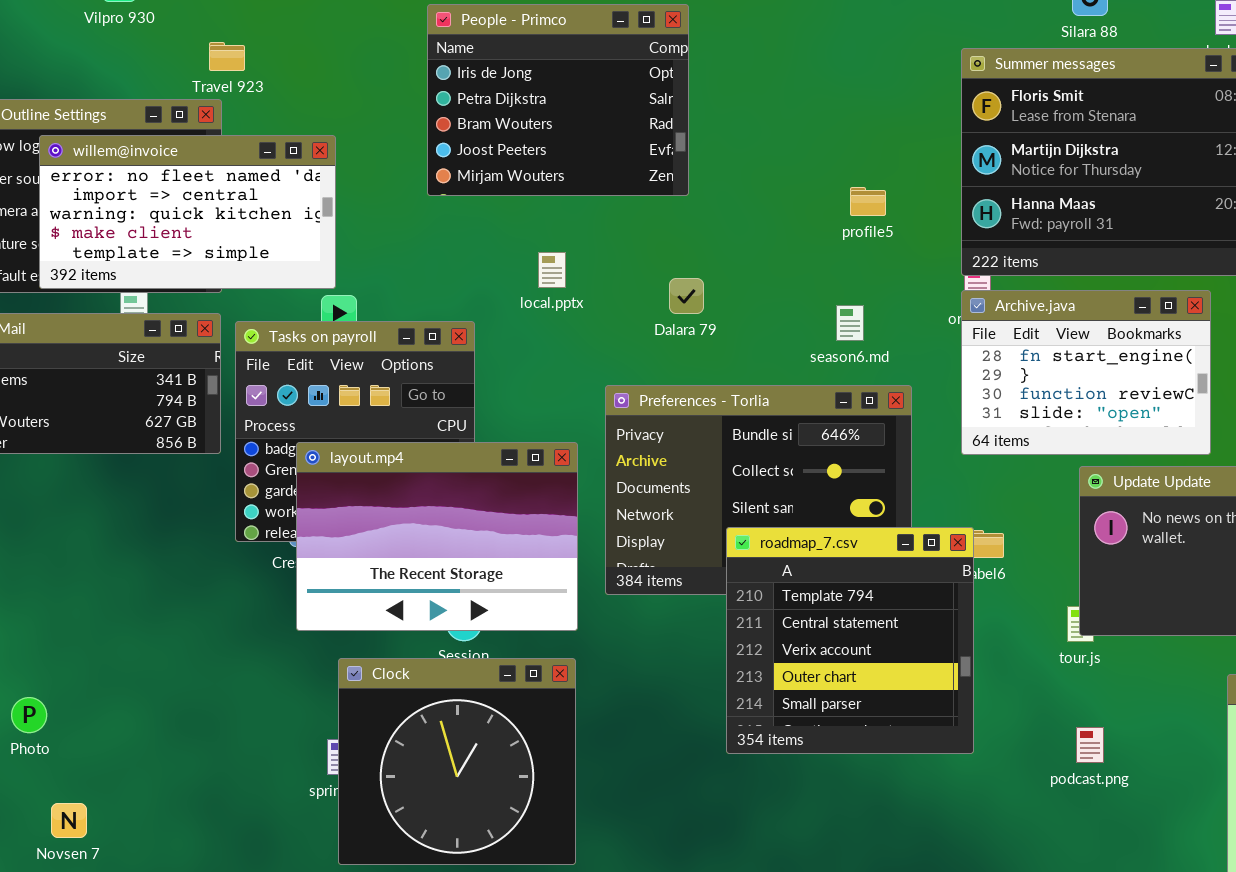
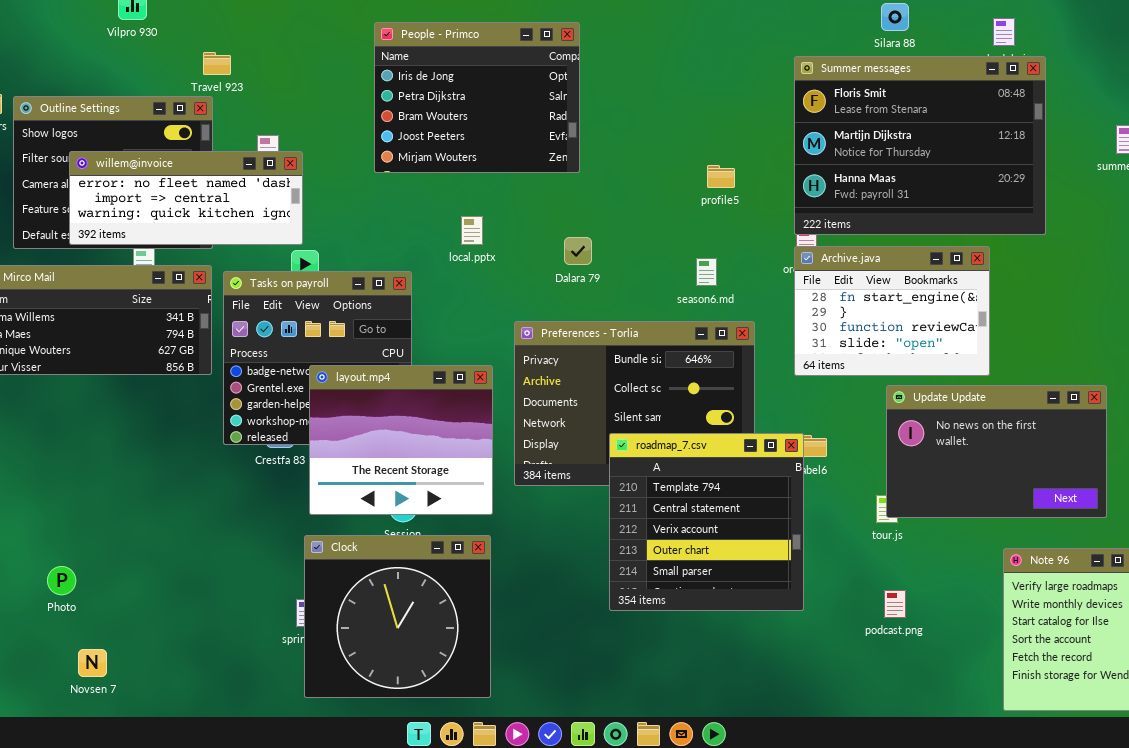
willem@invoice: [39,135,336,289] -> [69,151,303,245], resized
layout.mp4: [296,442,578,631] -> [309,365,493,515], resized

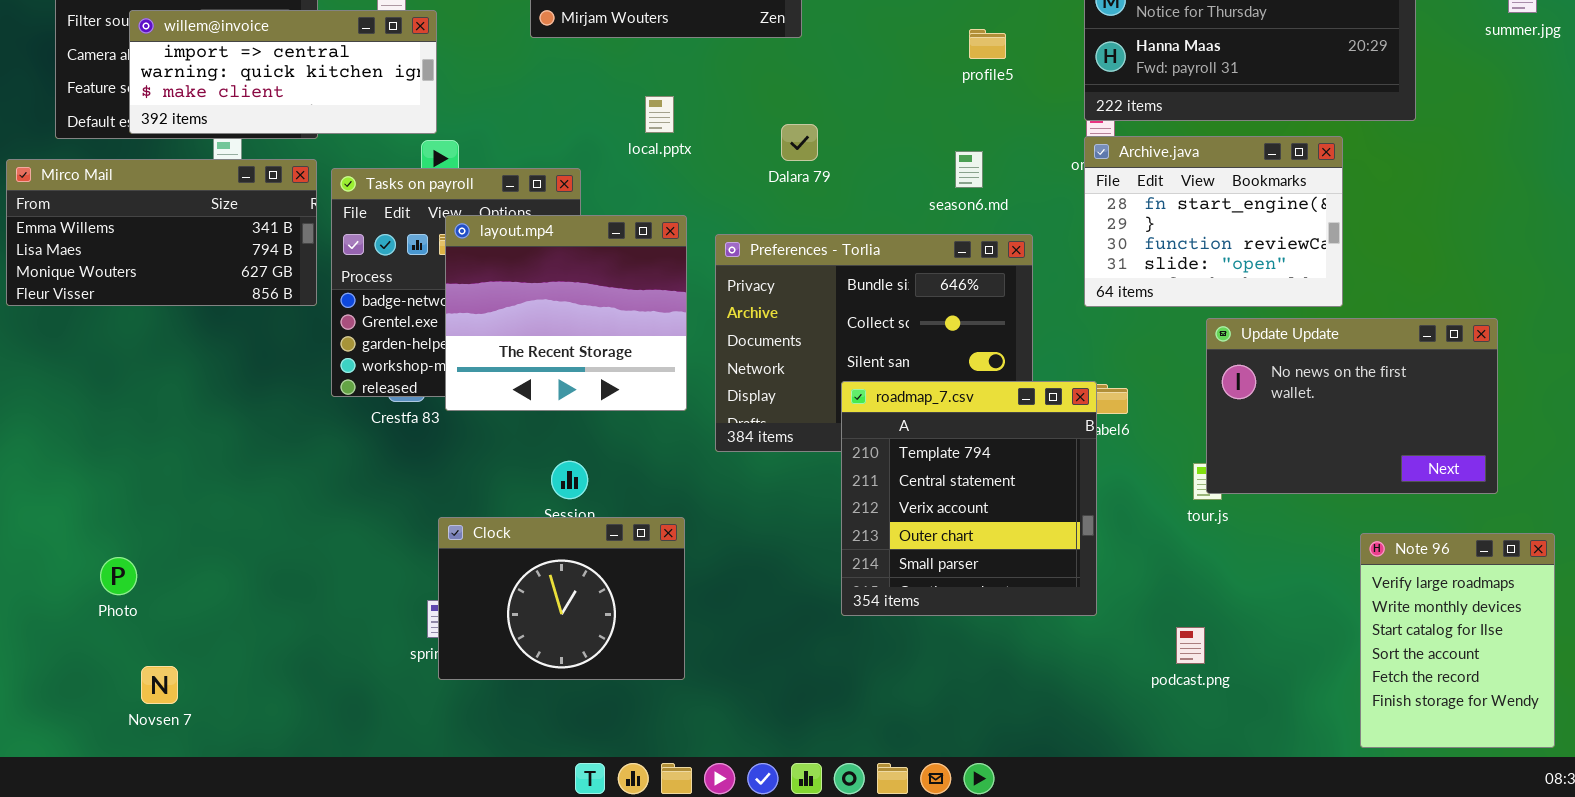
willem@invoice: [69,151,303,245] -> [129,10,437,134], scrolled down 1 row
layout.mp4: [309,365,493,515] -> [445,215,687,411], moved
Clock: [304,535,491,698] -> [438,517,685,680], resized
podcast.png: [884,590,906,618] -> [1176,627,1205,664], moved

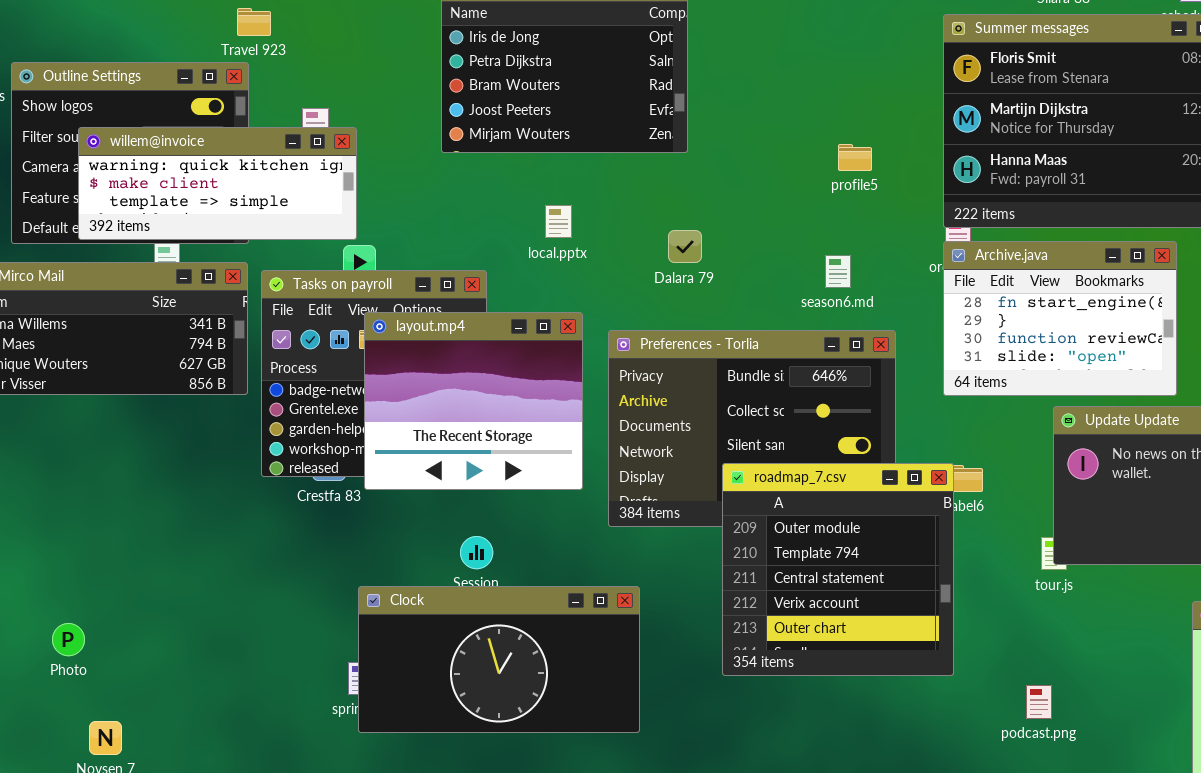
willem@invoice: [129,10,437,134] -> [78,127,357,240], scrolled down 1 row
roadmap_7.csv: [841,381,1097,616] -> [722,463,954,676], scrolled up 1 row
Clock: [438,517,685,680] -> [358,586,640,733], resized

